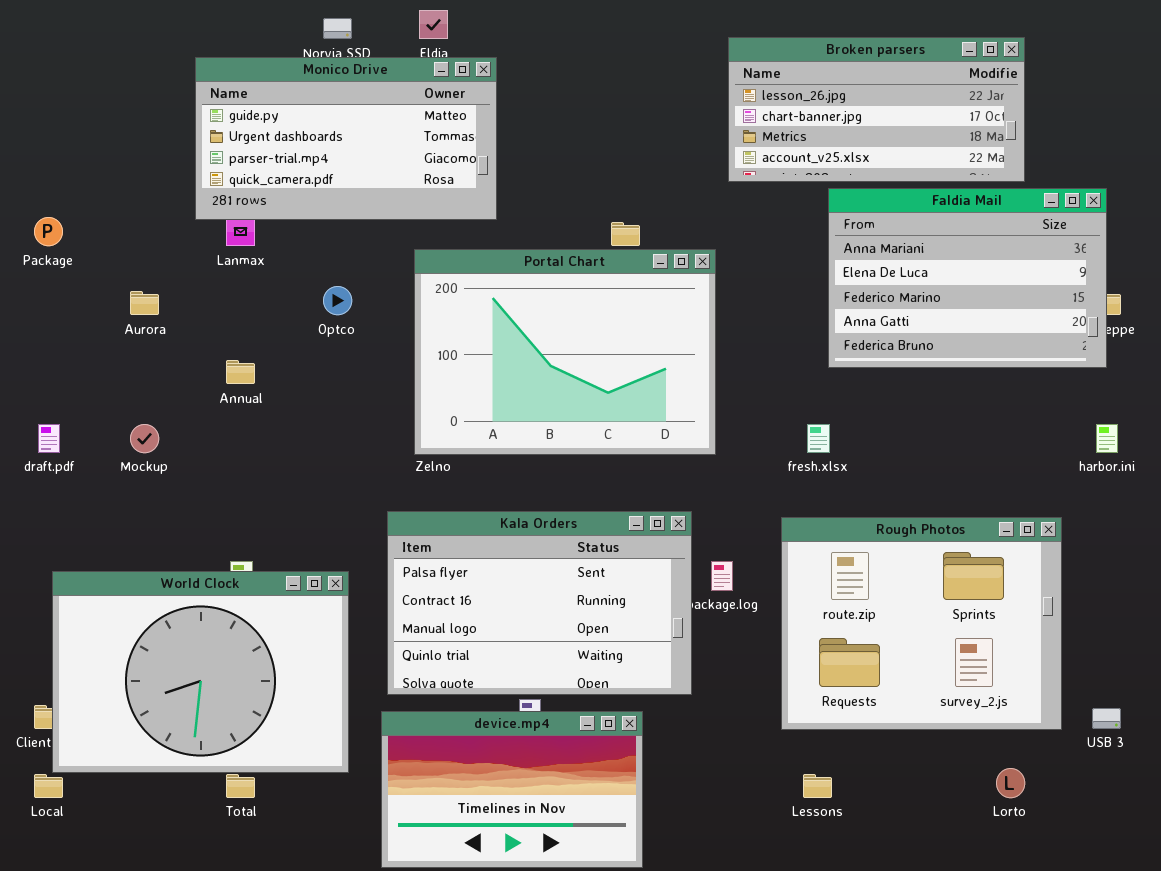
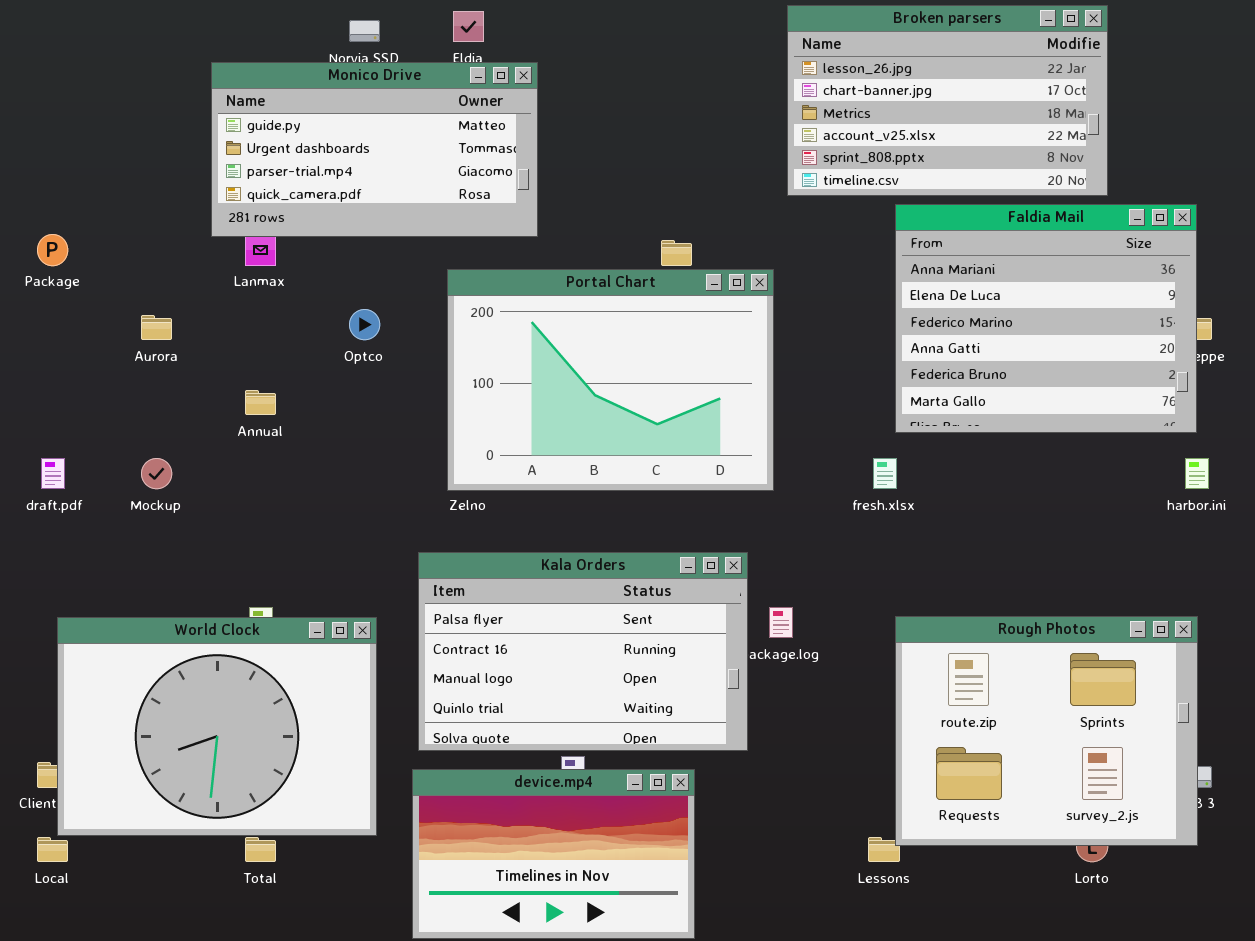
Broken parsers: [728,37,1025,182] -> [787,5,1108,196], resized
Faldia Mail: [828,188,1107,368] -> [895,204,1197,433], resized
Rough Photos: [781,517,1062,730] -> [895,616,1198,846], moved

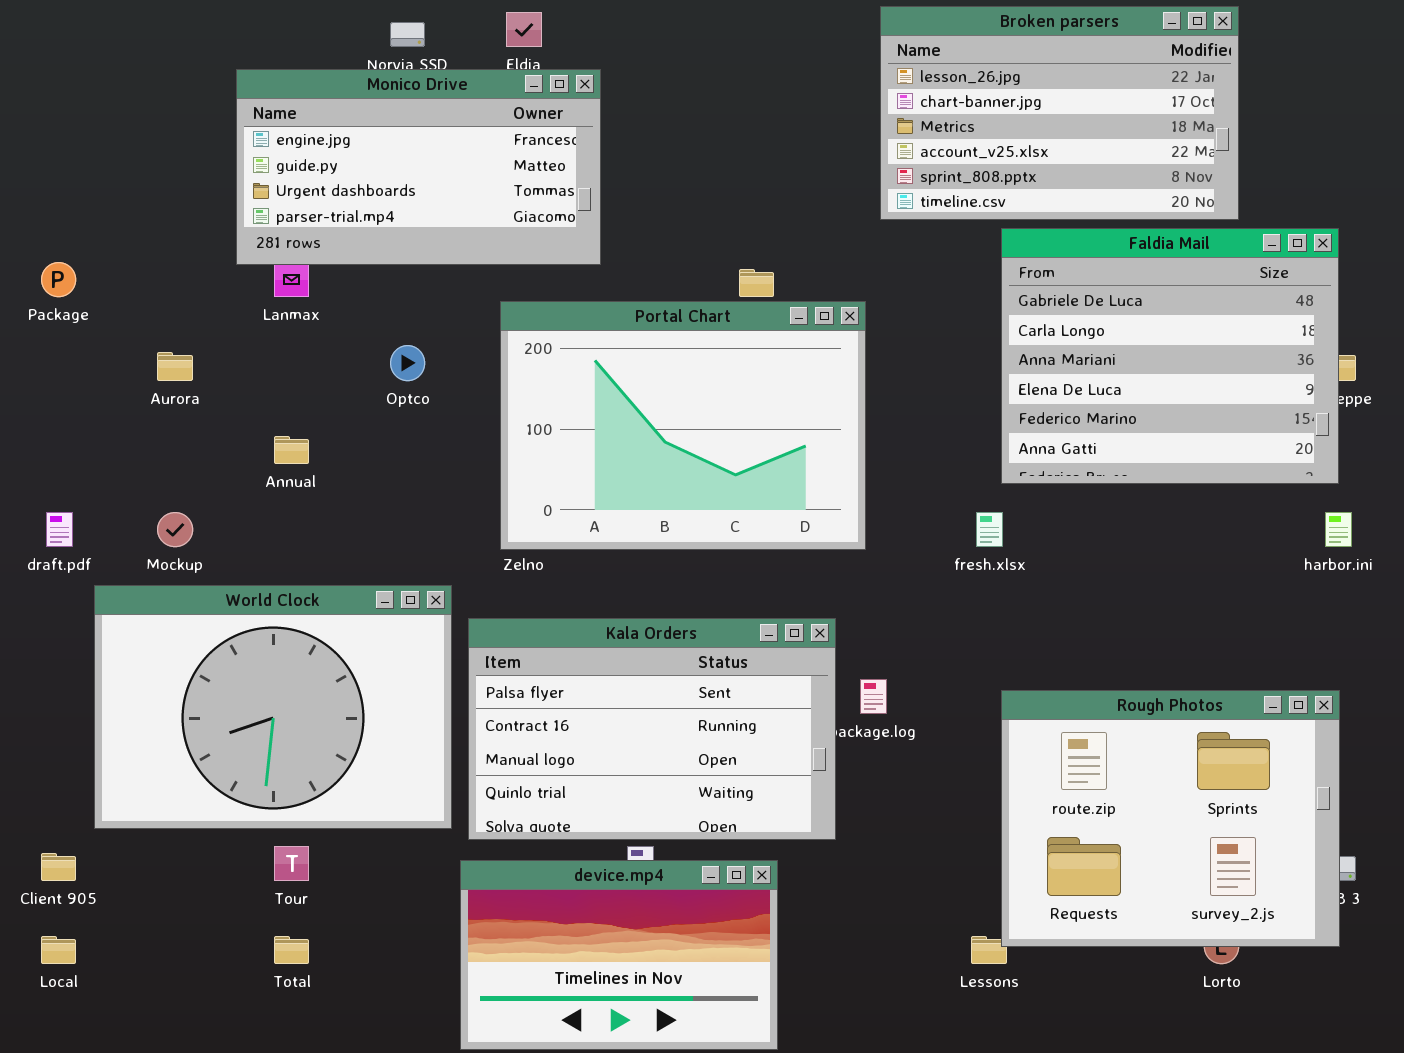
Monico Drive: [211,62,538,237] -> [236,69,601,265], scrolled up 1 row
Faldia Mail: [895,204,1197,433] -> [1001,228,1339,484], scrolled up 2 rows
World Clock: [57,617,377,836] -> [94,585,452,829], moved

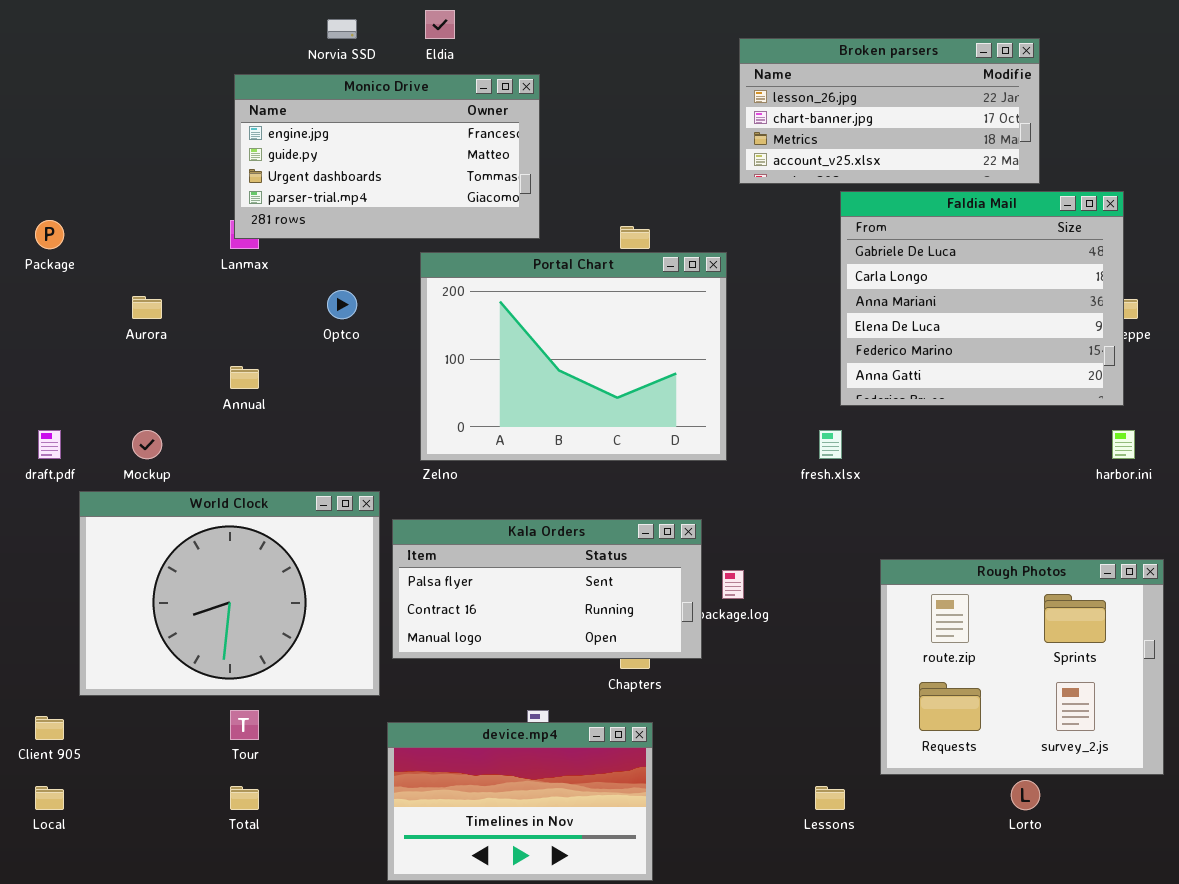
Broken parsers: [880,6,1239,220] -> [739,38,1040,184], resized
Monico Drive: [236,69,601,265] -> [234,74,540,239], moved
Kala Orders: [468,618,836,840] -> [392,519,702,659], resized
Rough Photos: [1001,690,1340,947] -> [880,559,1164,775], moved

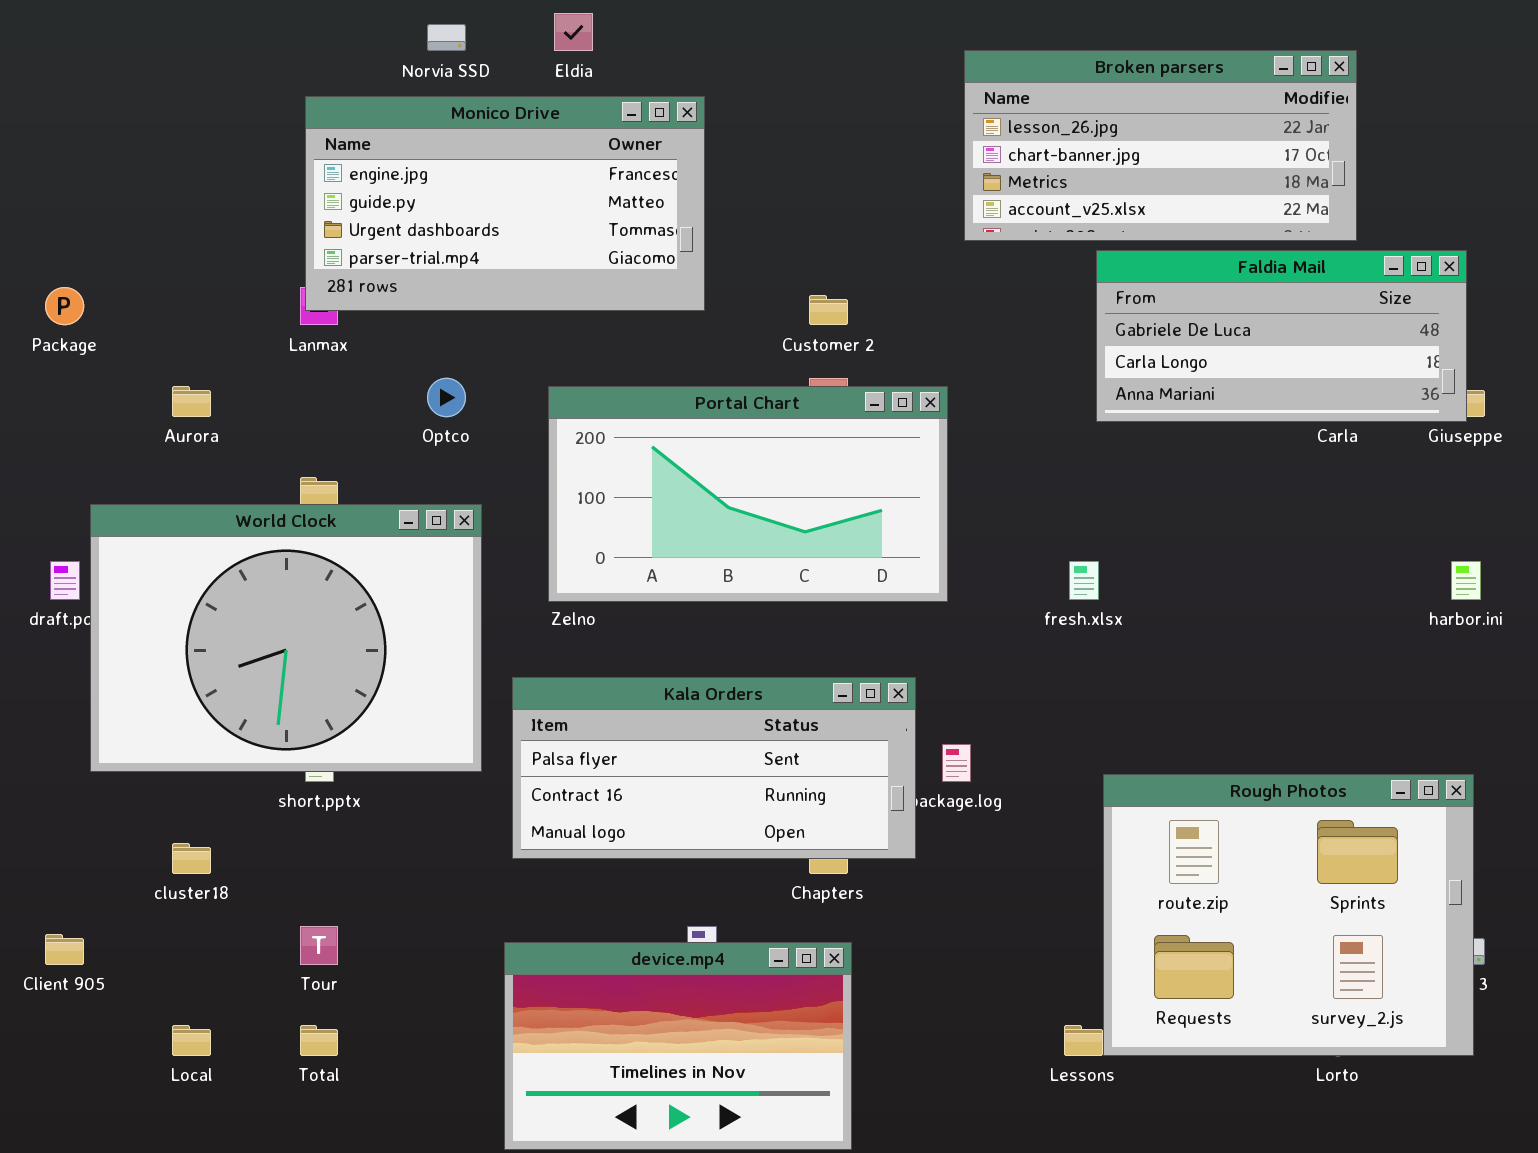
Faldia Mail: [840,191,1124,406] -> [1096,250,1467,422], resized
Portal Chart: [420,252,727,461] -> [548,386,948,602], resized
World Clock: [79,491,380,696] -> [90,504,482,772], moved
Rough Photos: [880,559,1164,775] -> [1103,774,1474,1056], moved
Local: [35,786,64,810] -> [172,1025,211,1056], moved

